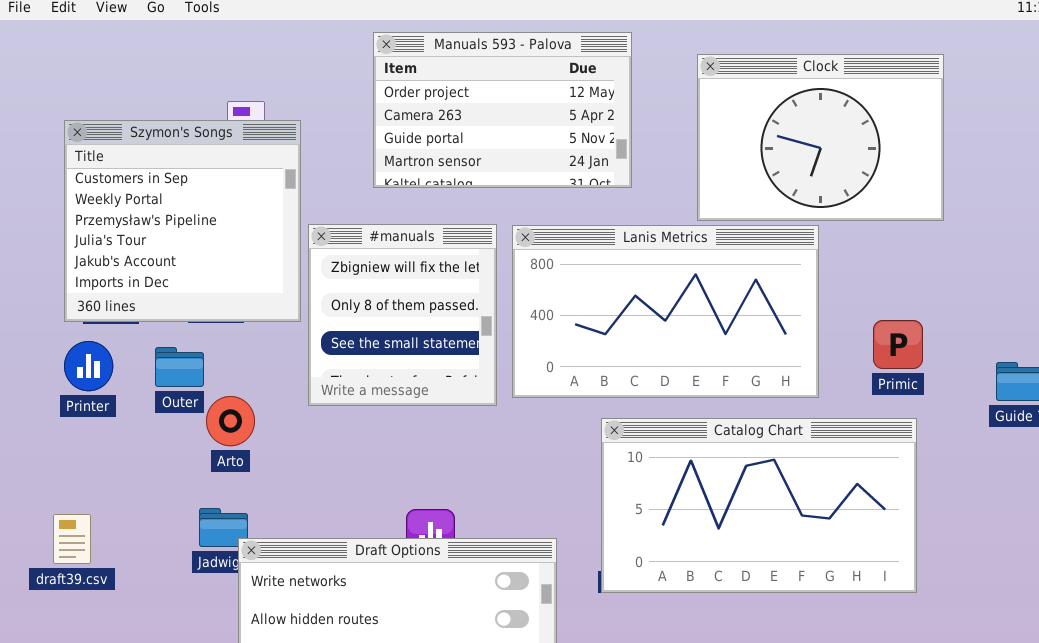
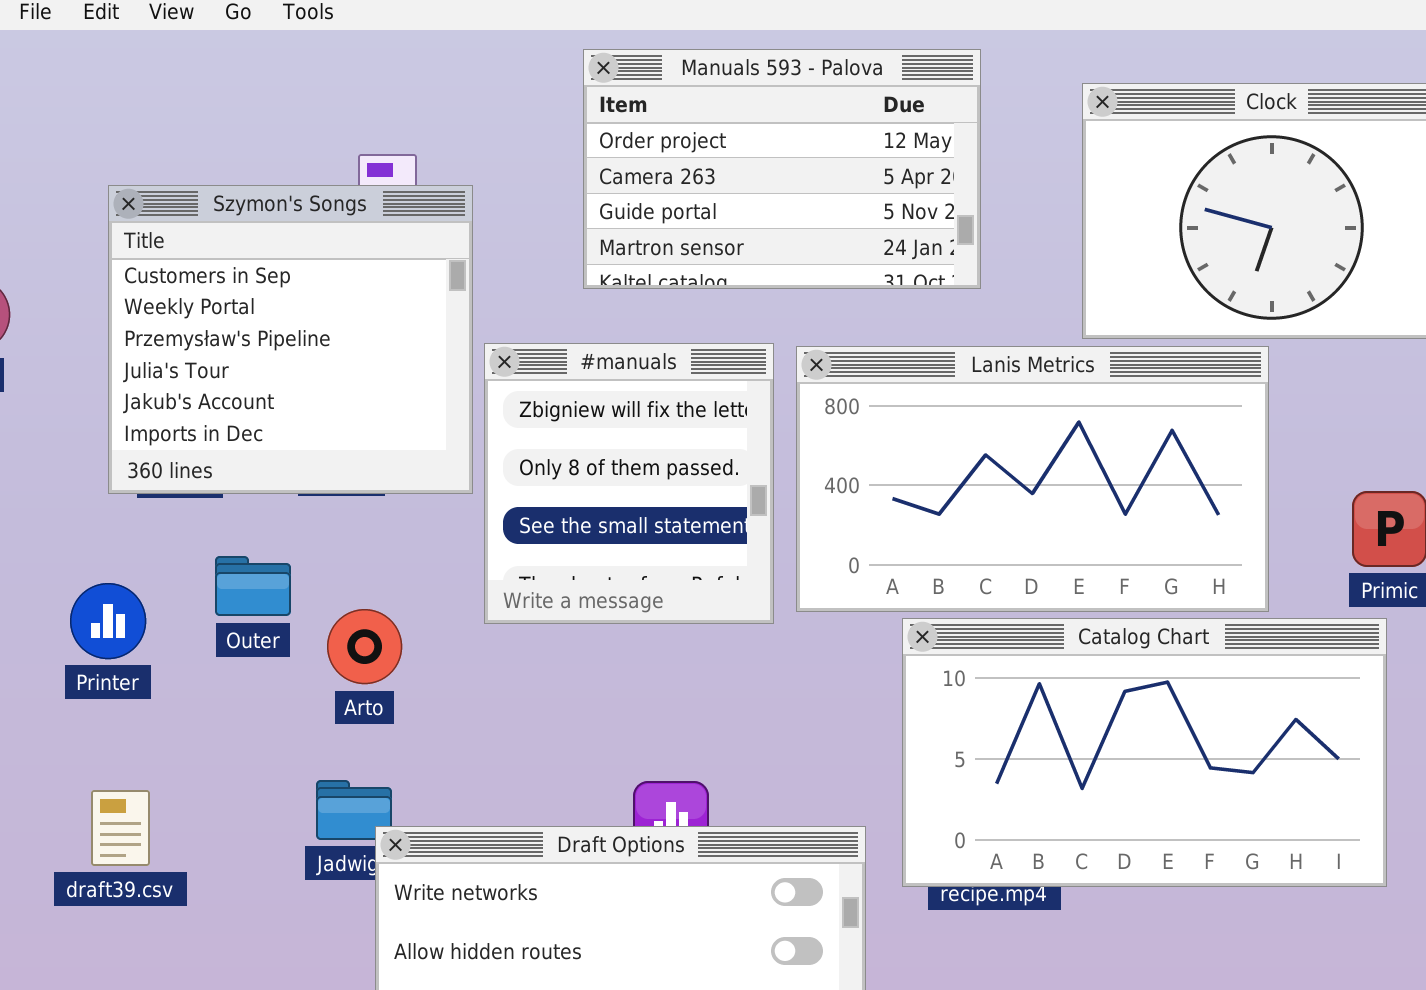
Printer: [64,341,113,391] -> [70,583,146,659], moved
Outer: [155,347,204,387] -> [215,556,291,616], moved
Catalog Chart: [601,418,917,593] -> [902,618,1387,887], moved

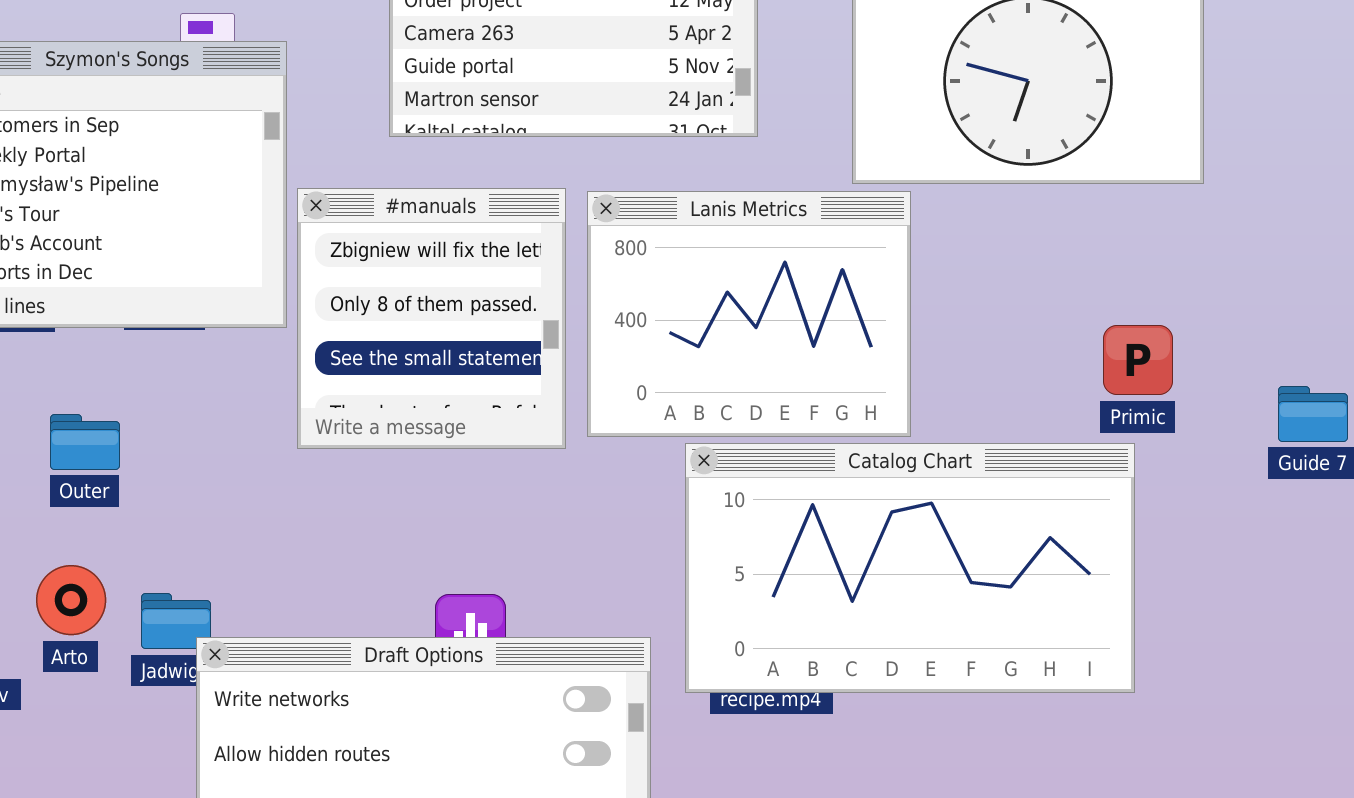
Lanis Metrics: [796,346,1269,612] -> [587,191,911,437], resized
Outer: [215,556,291,616] -> [50,414,120,470], moved
Arto: [327,609,402,684] -> [36,565,106,635], moved

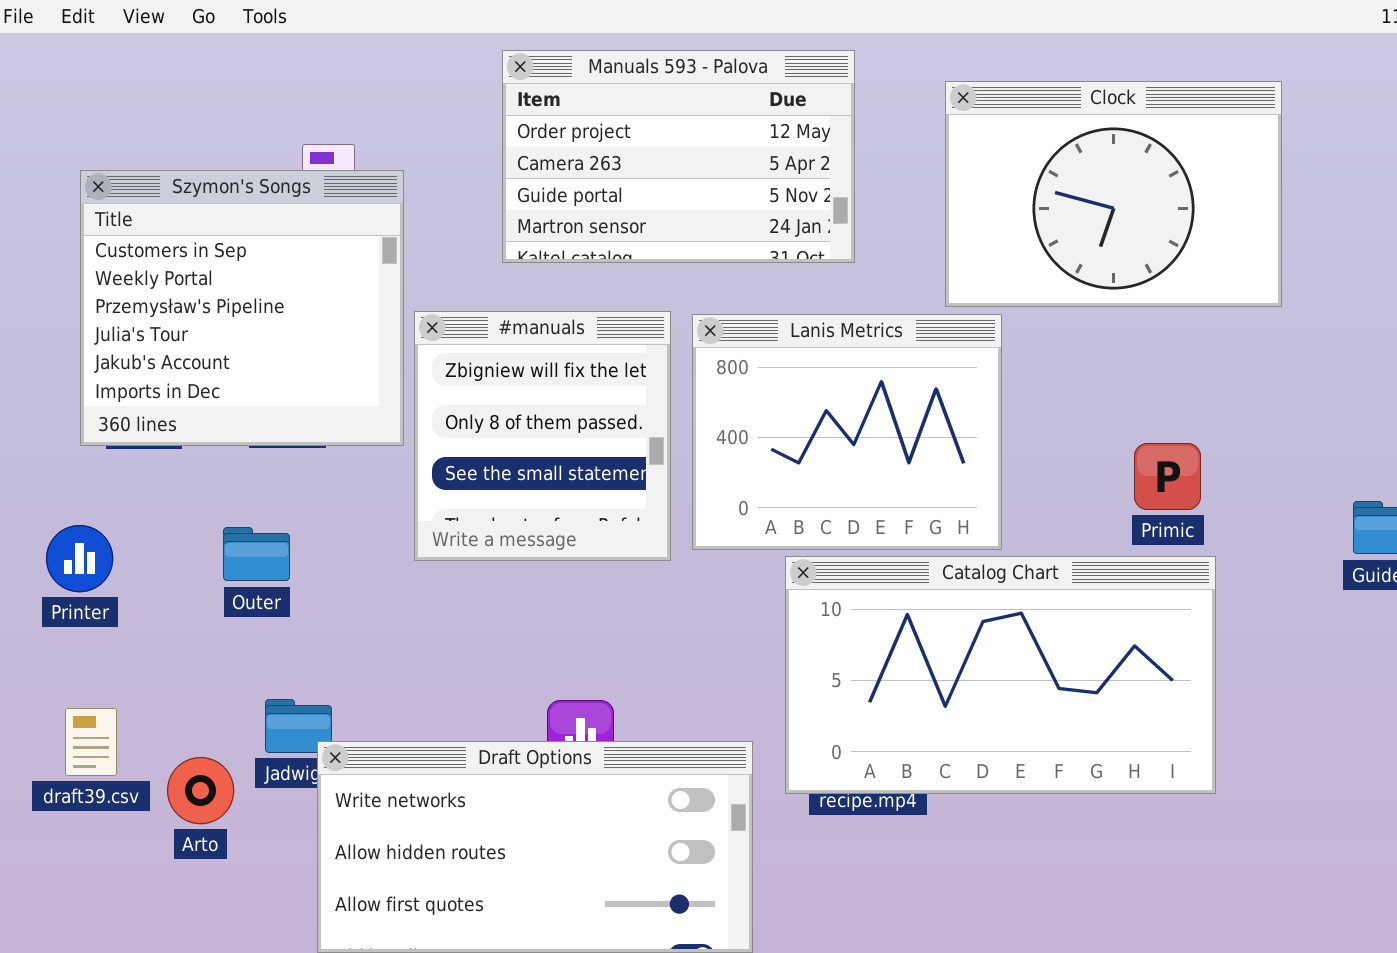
Primic: [1103,325,1173,395] -> [1134,443,1201,510], moved
Outer: [50,414,120,470] -> [223,527,290,581], moved
Arto: [36,565,106,635] -> [167,757,234,824], moved

